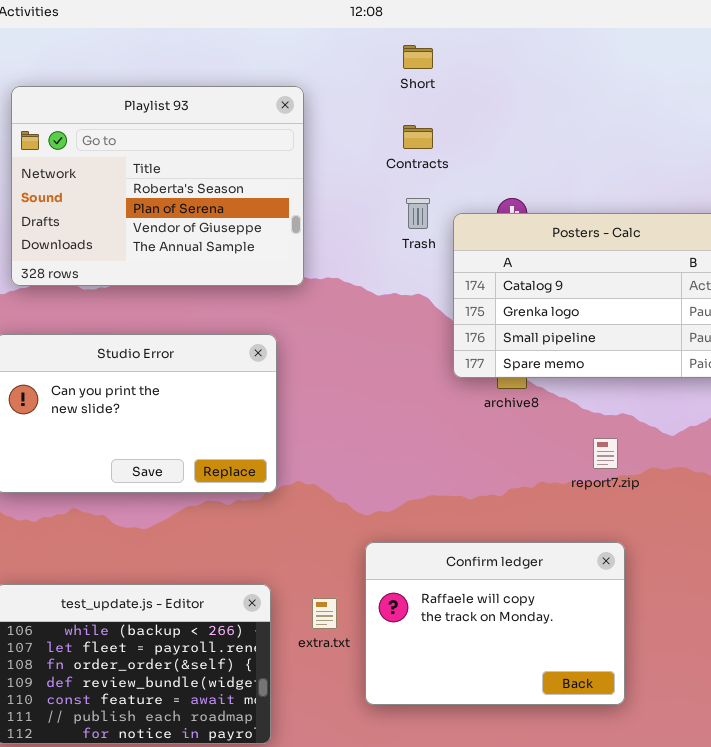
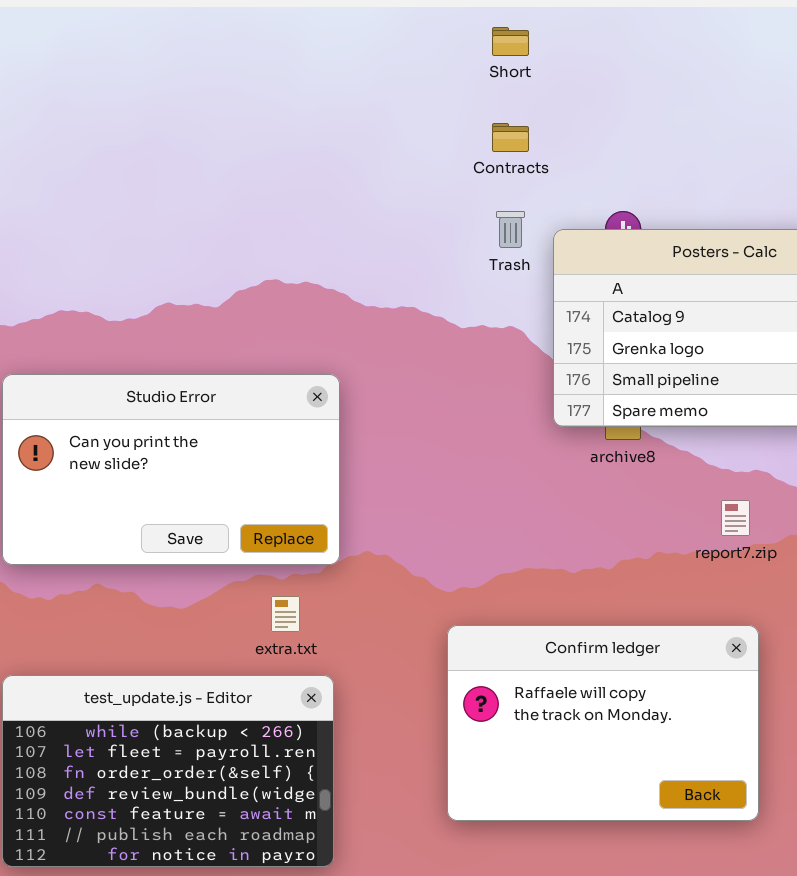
Playlist 93: [11,86,304,286] -> none, closed
extra.txt: [312,598,337,629] -> [271,596,300,632], moved

